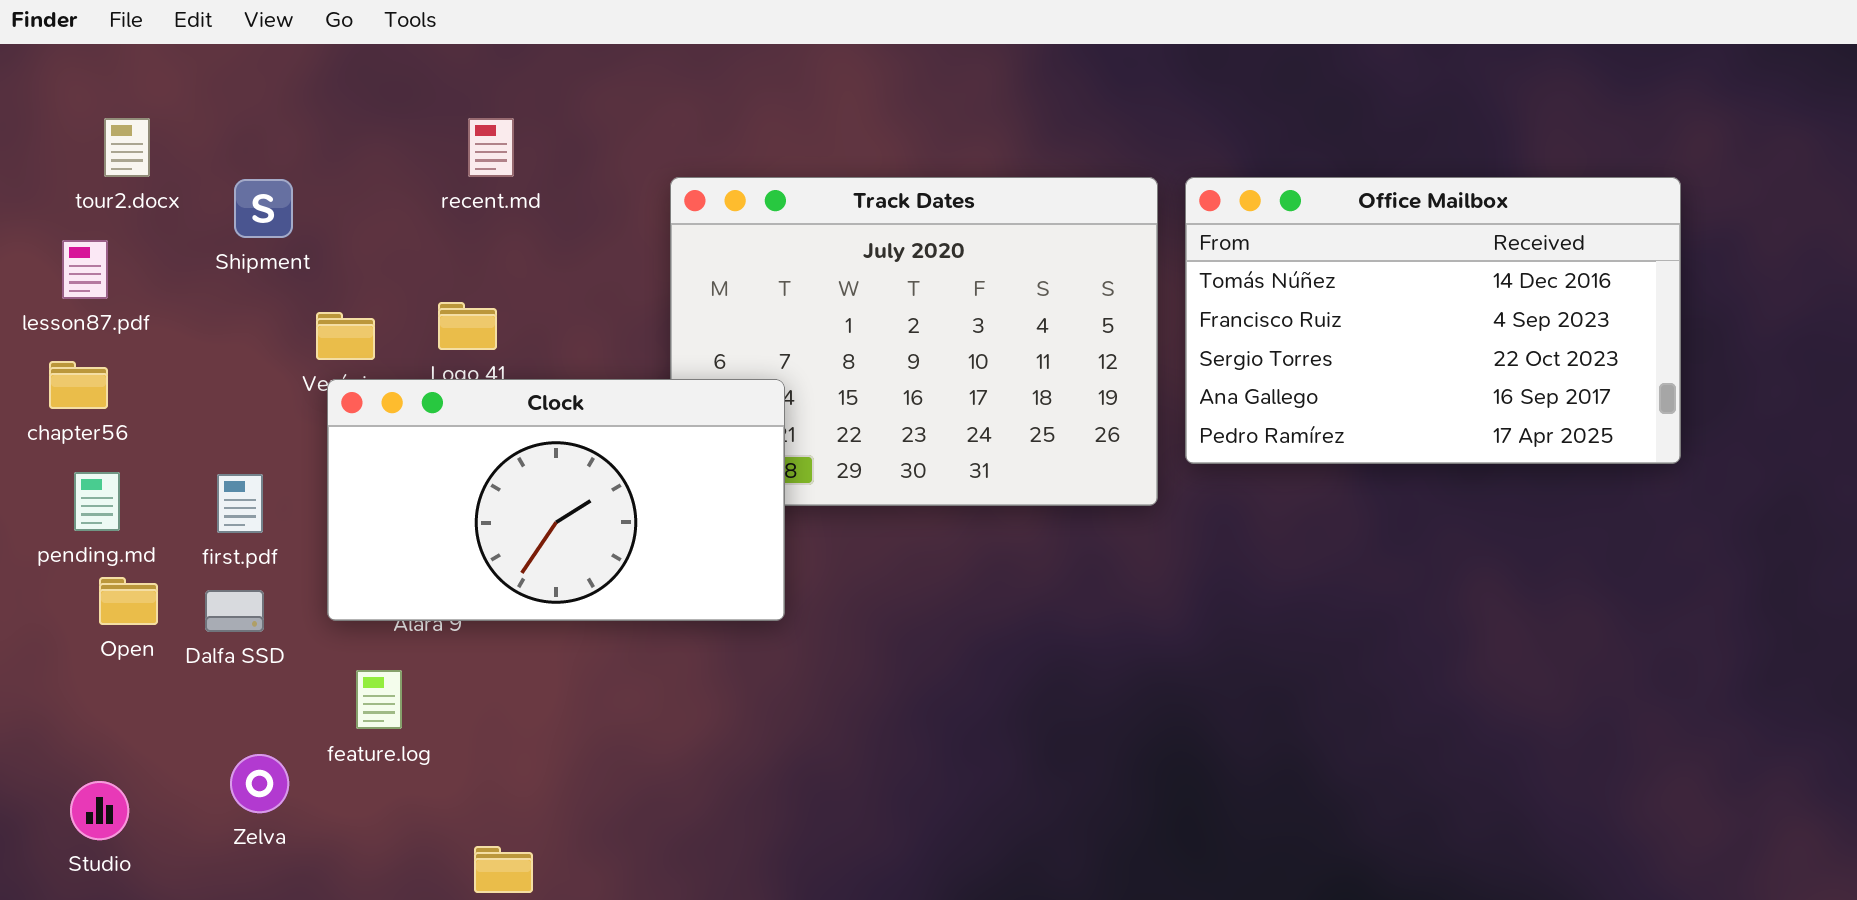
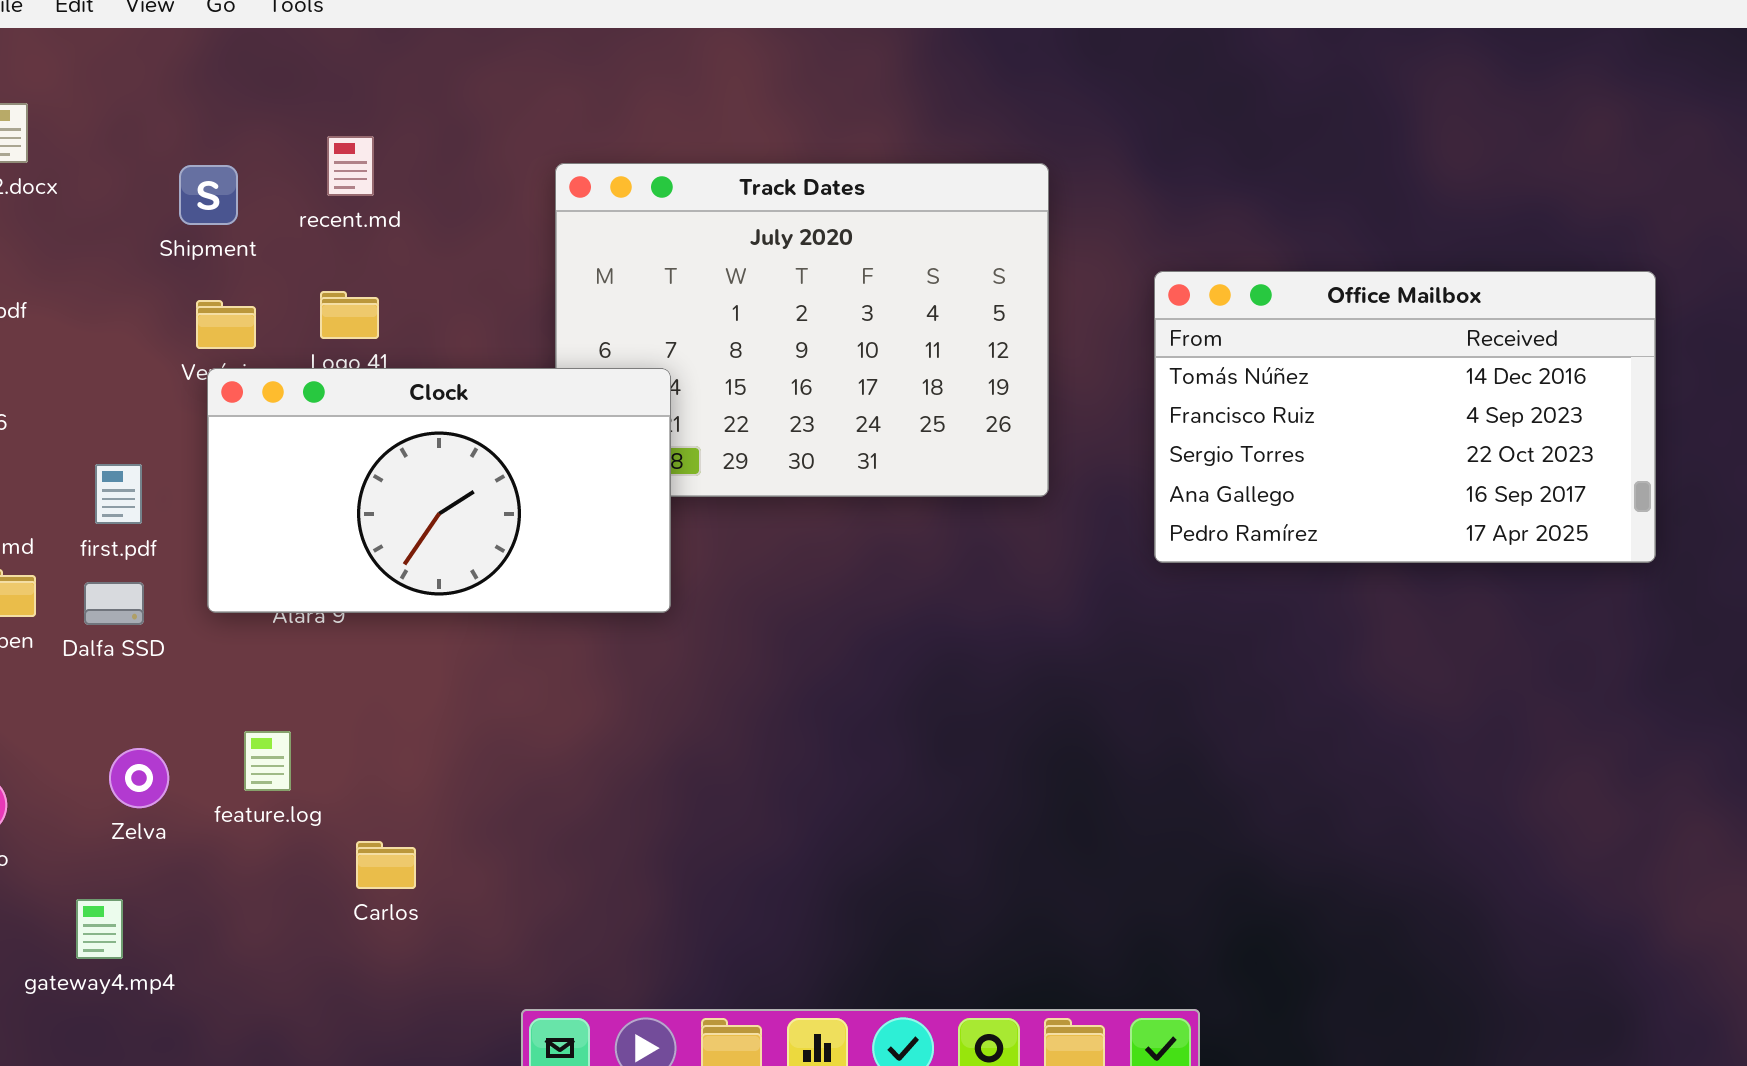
recent.md: [468,118,514,177] -> [327,136,374,196], moved
Office Mailbox: [1185,177,1681,464] -> [1154,271,1656,563], moved
Shipment: [234,179,293,238] -> [179,165,238,225], moved
feature.log: [356,670,402,729] -> [244,731,291,791], moved

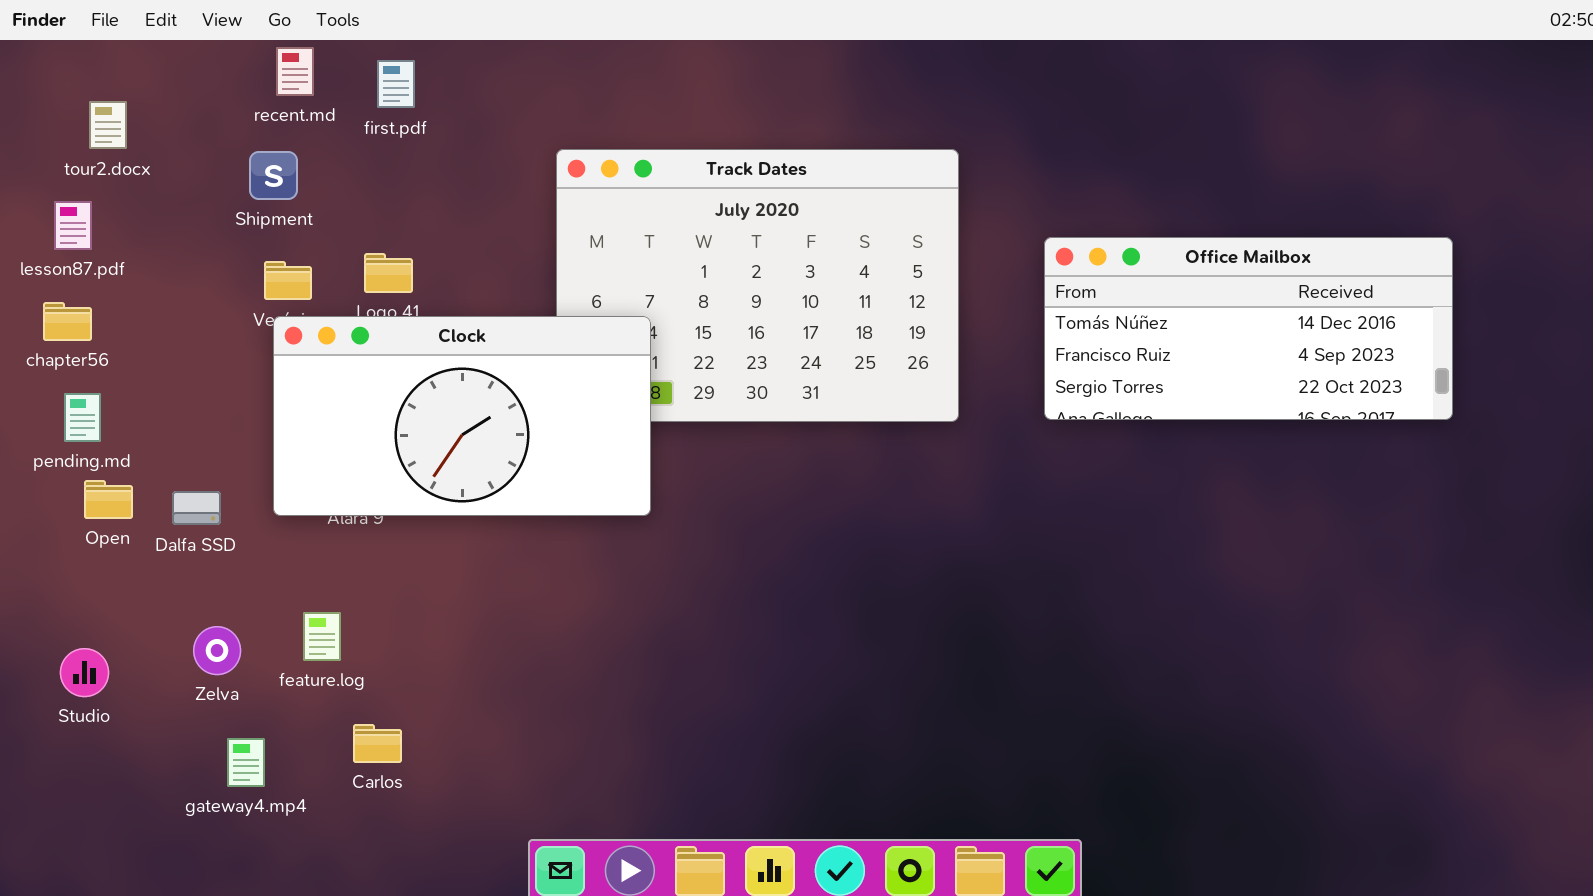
recent.md: [327,136,374,196] -> [276,47,314,96], moved
Office Mailbox: [1154,271,1656,563] -> [1044,237,1453,420], resized
first.pdf: [95,464,142,524] -> [377,60,415,108], moved
Carlos: [356,841,416,889] -> [353,724,402,763], moved
gateway4.mp4: [76,899,123,959] -> [227,738,265,787], moved

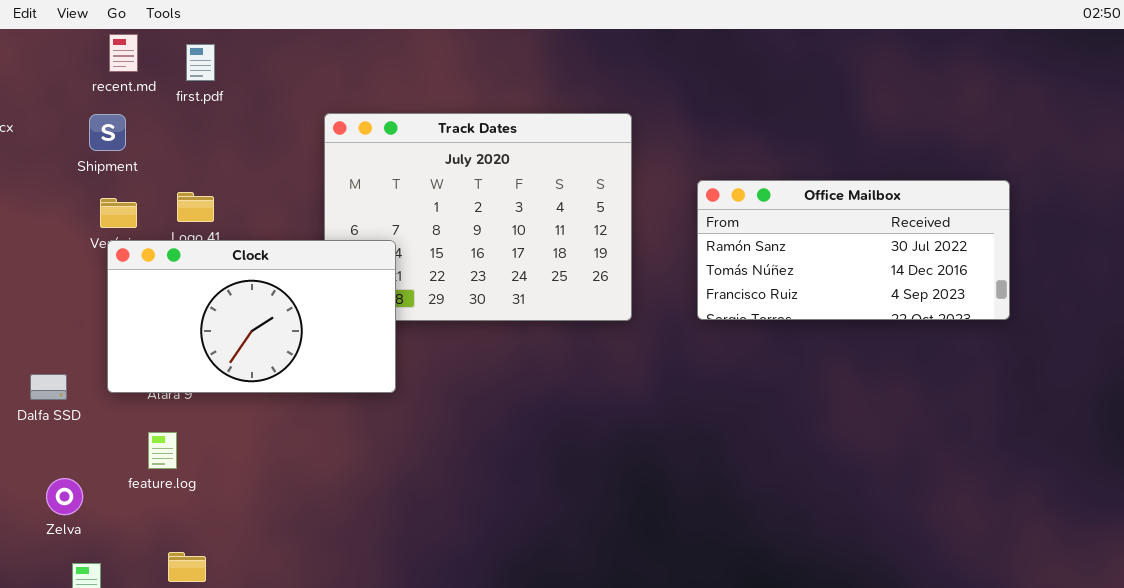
Office Mailbox: [1044,237,1453,420] -> [697,180,1010,320], scrolled up 1 row
feature.log: [303,612,341,661] -> [148,432,177,469], moved

